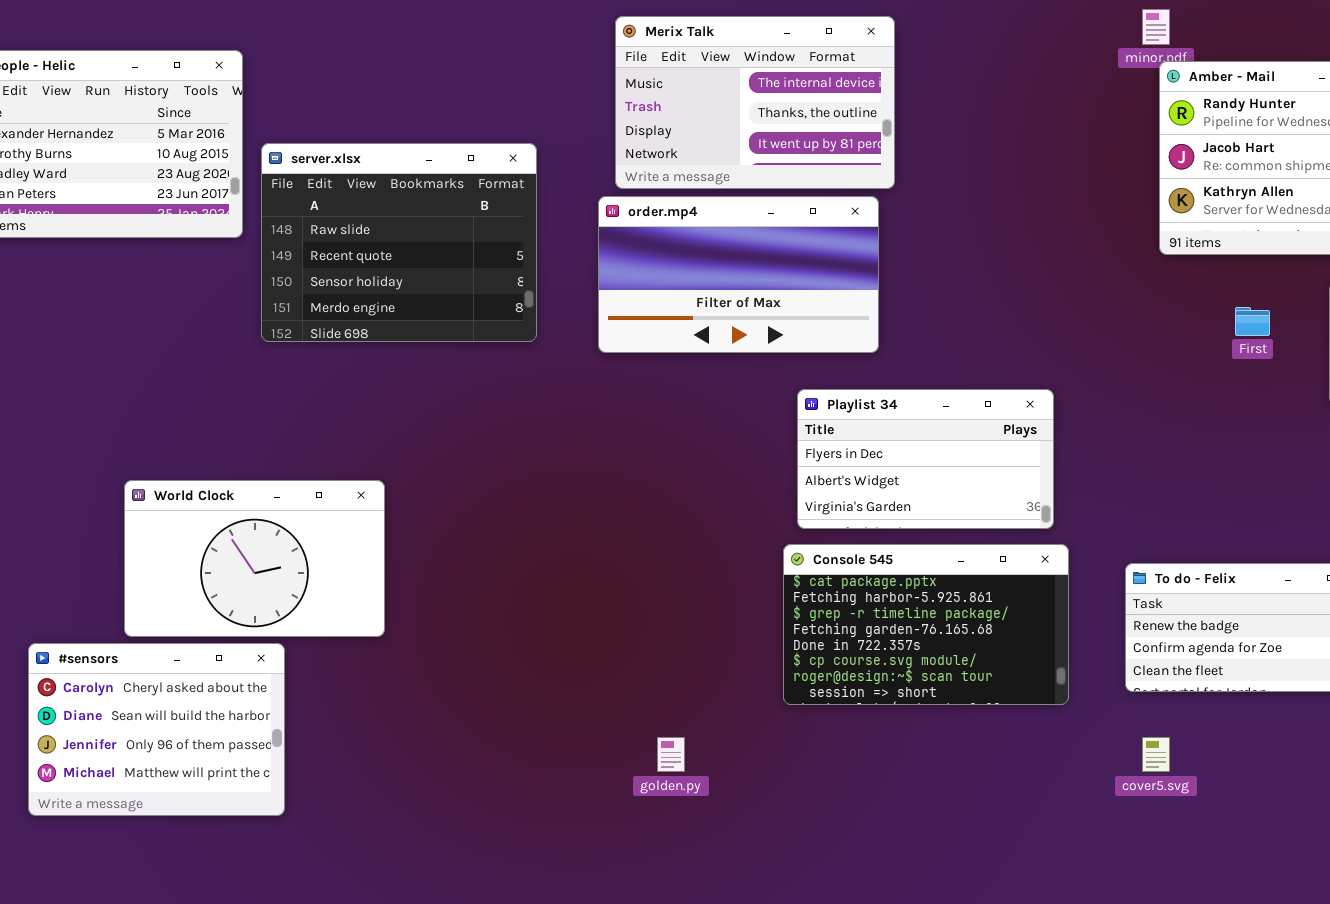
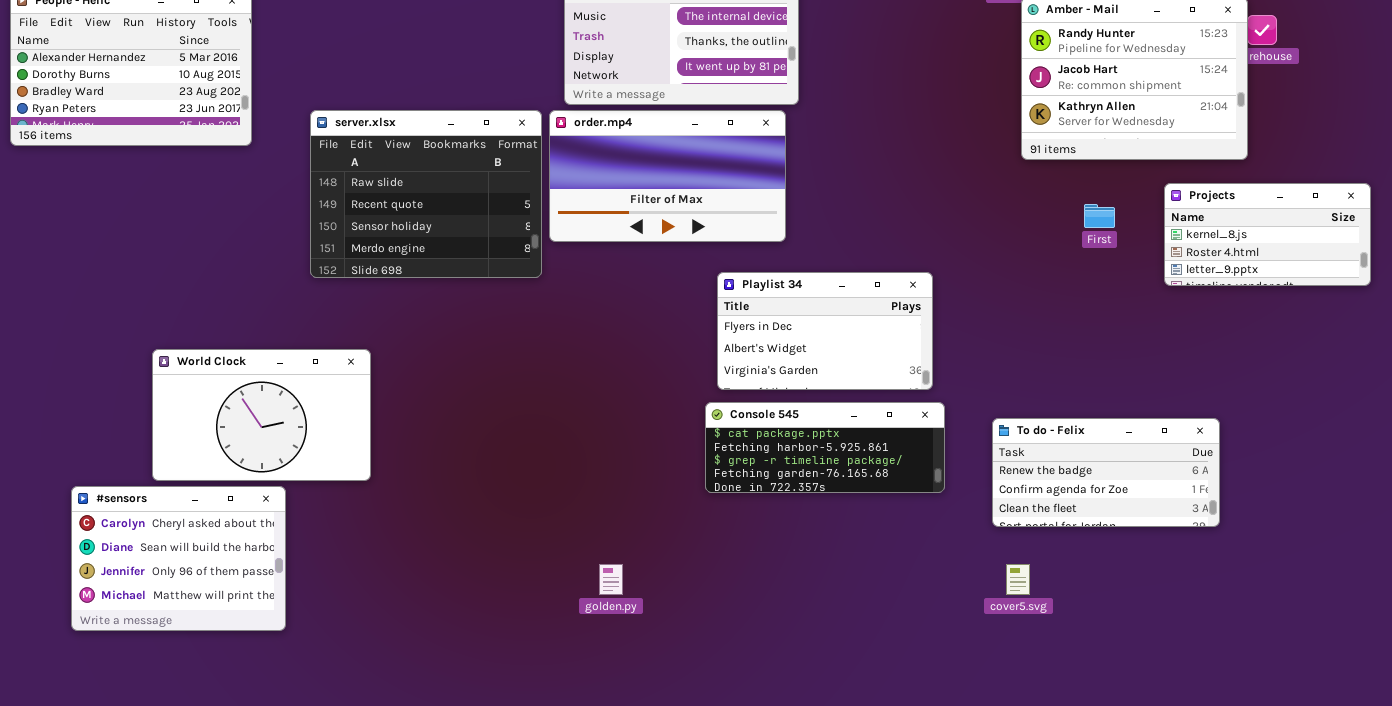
server.xlsx: [261,143,537,342] -> [310,110,542,278], moved
Console 545: [783,544,1069,705] -> [705,402,945,493], resized

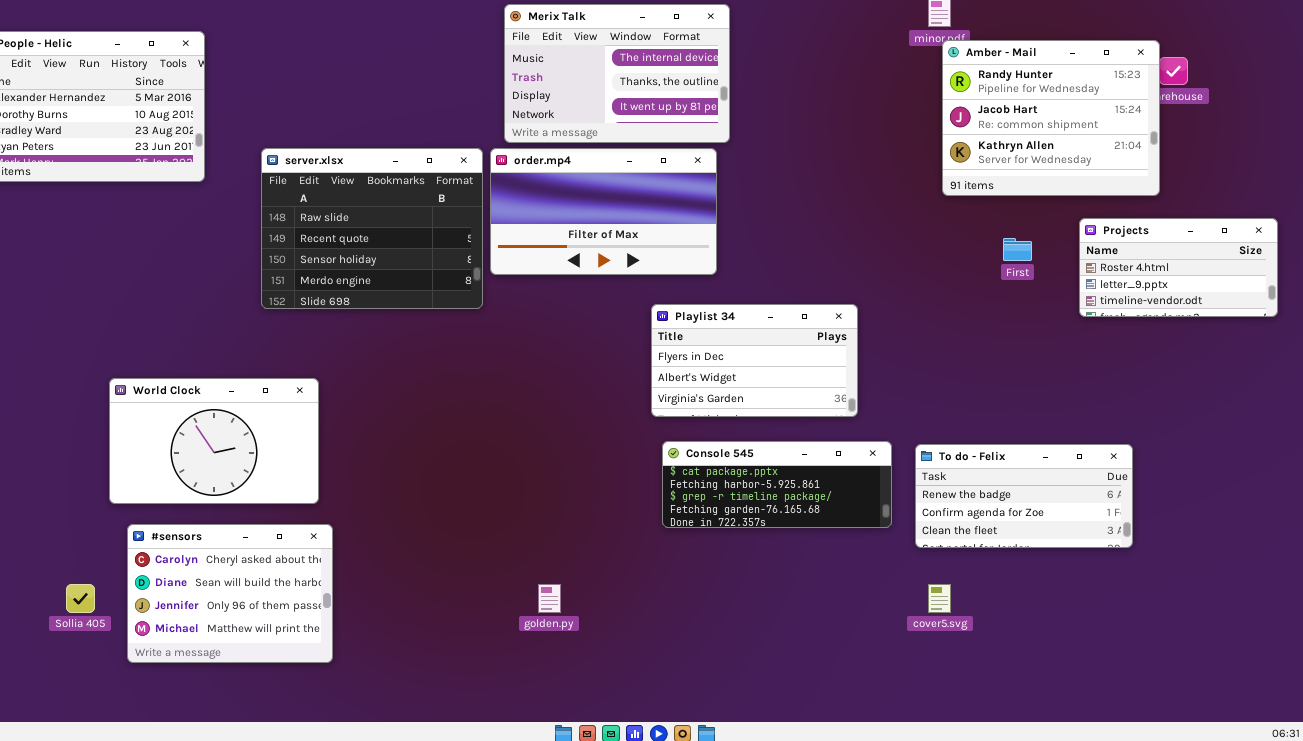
Projects: [1164,183,1371,286] -> [1079,218,1278,317], scrolled down 1 row
Console 545: [705,402,945,493] -> [662,441,892,528], moved
#sensors: [71,486,286,631] -> [127,524,333,663], moved

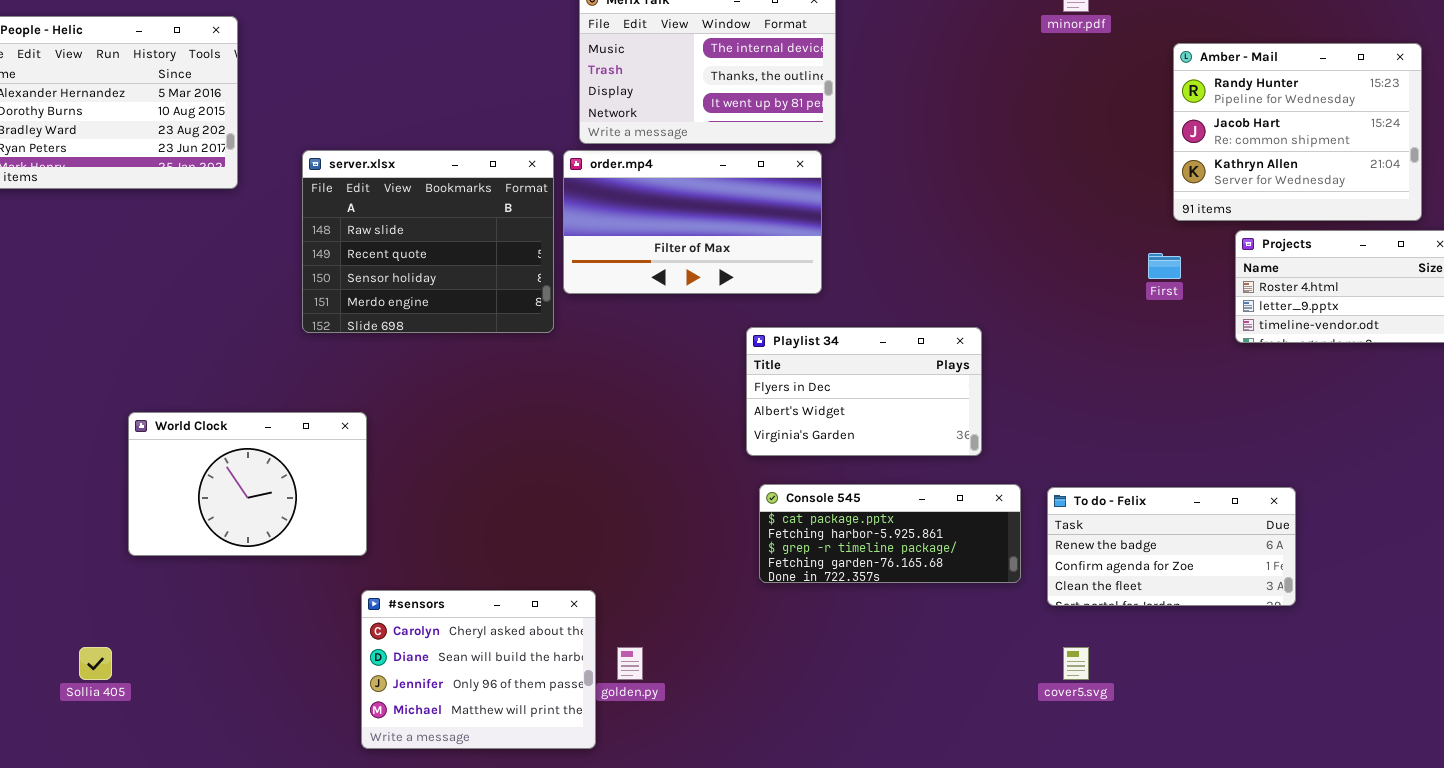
Amber - Mail: [942,40,1160,196] -> [1173,43,1422,221], moved
#sensors: [127,524,333,663] -> [361,590,596,749], moved

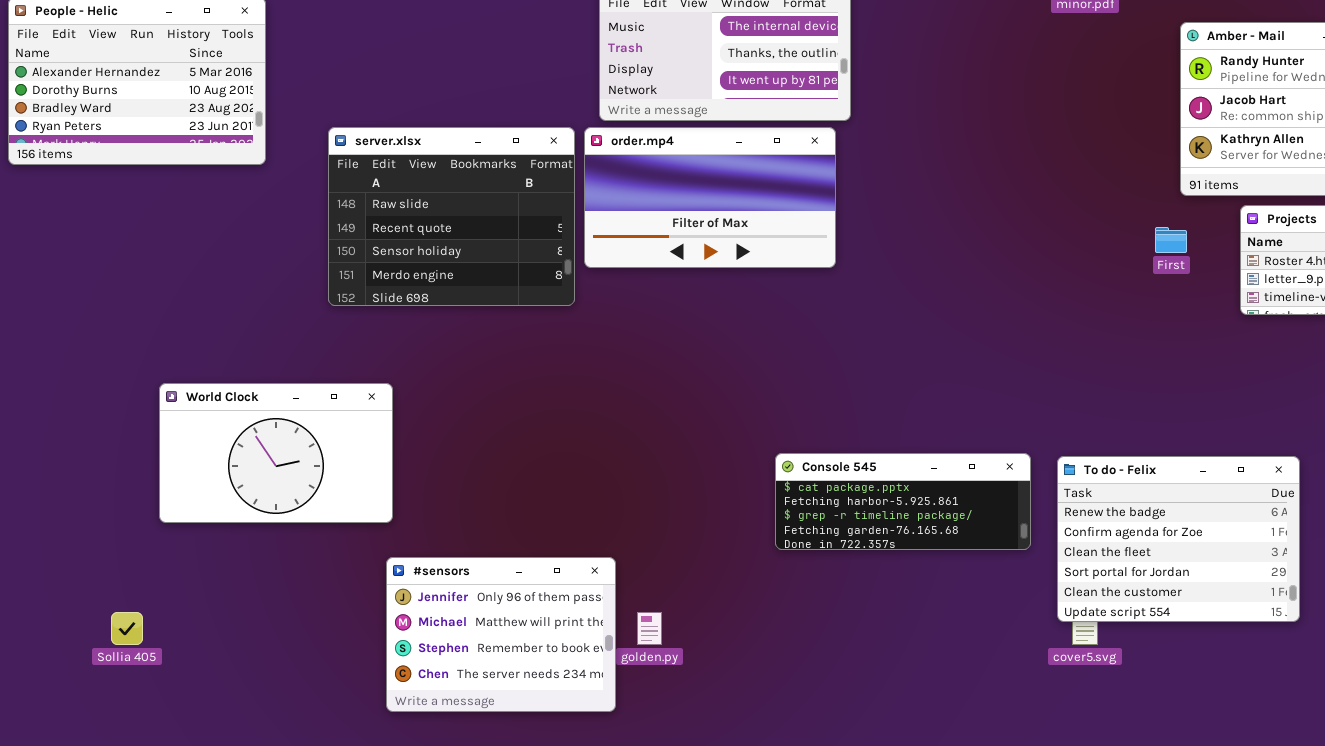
Playlist 34: [746,327,982,456] -> none, closed
To do - Felix: [1047,487,1296,606] -> [1057,456,1300,622], resized
#sensors: [361,590,596,749] -> [386,557,616,712], scrolled down 2 rows

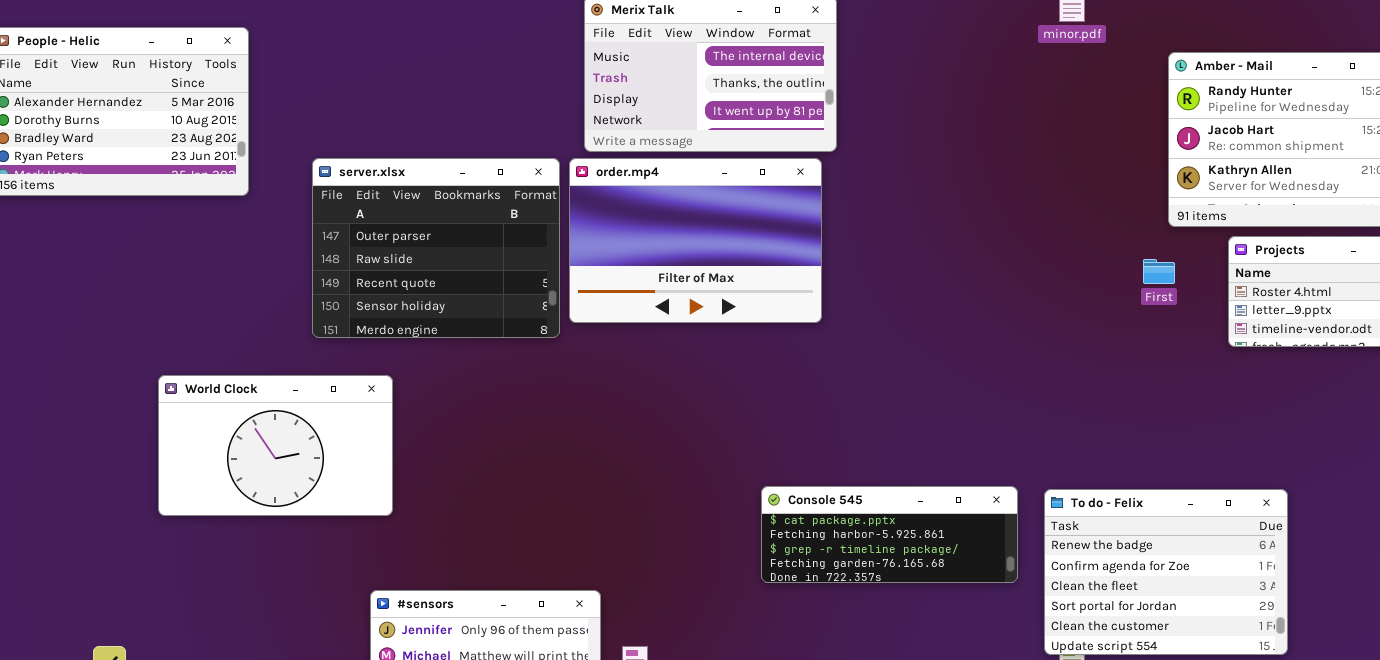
server.xlsx: [328,127,575,306] -> [312,158,560,338], scrolled up 1 row
order.mp4: [584,127,836,268] -> [569,158,822,323], resized
World Clock: [159,383,393,523] -> [158,375,393,516], moved

